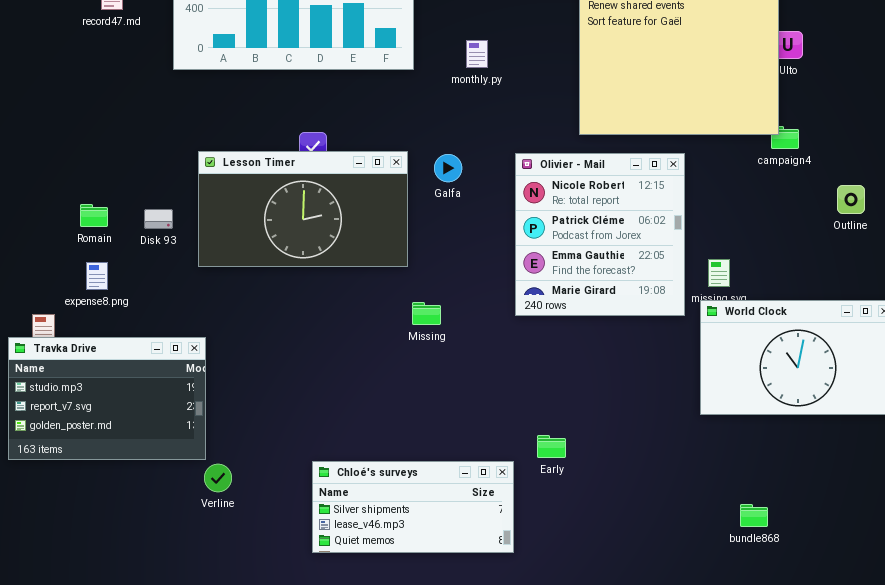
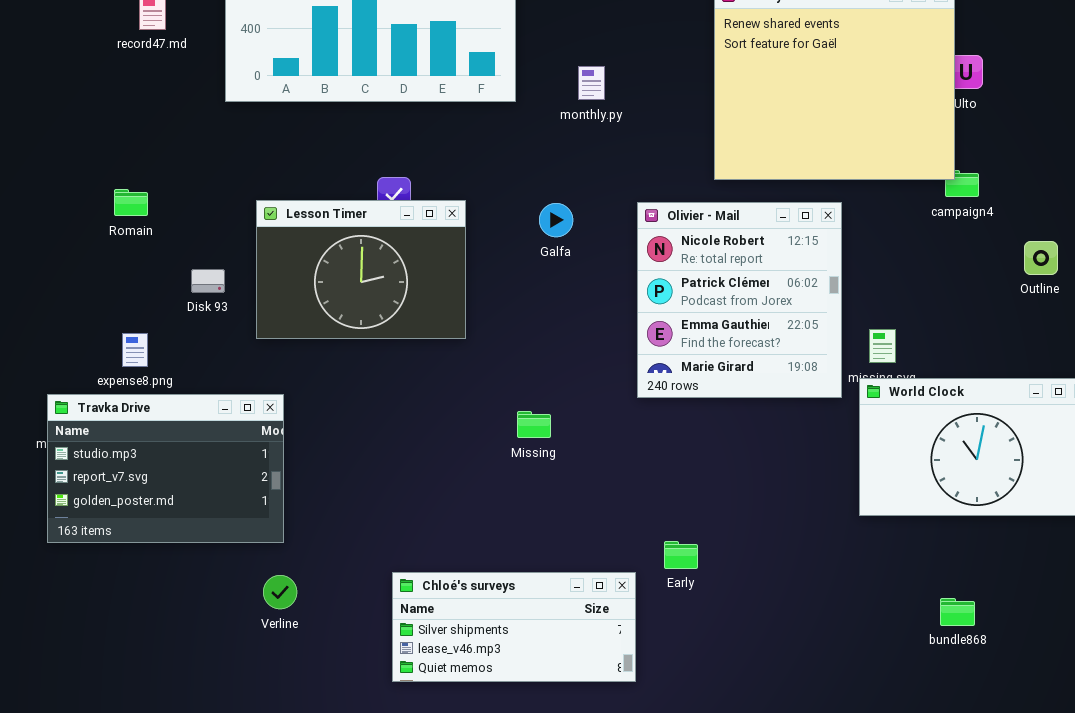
Lesson Timer: [198,151,408,267] -> [256,200,466,339], resized
Romain: [80,204,108,227] -> [114,189,148,216], moved
Missing: [412,302,441,325] -> [517,411,551,438], moved
Travka Drive: [8,337,206,460] -> [47,394,284,543], moved
bundle868: [740,504,768,527] -> [940,598,975,626], moved

